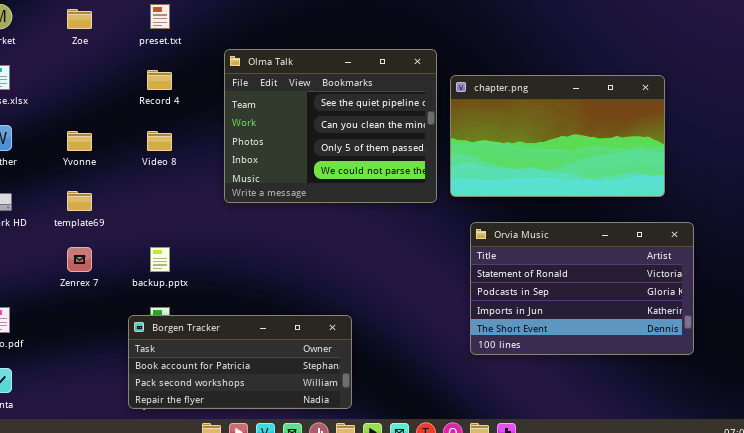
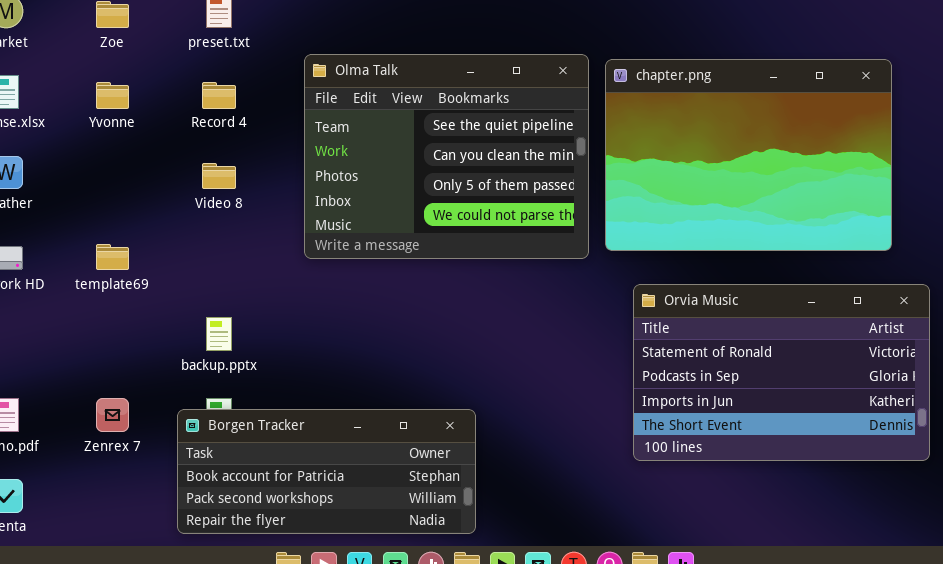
chapter.png: [450,75,665,197] -> [605,59,892,251], resized
Yvonne: [67,131,92,151] -> [96,82,129,109], moved
Zenrex 7: [67,247,92,272] -> [96,398,129,432], moved

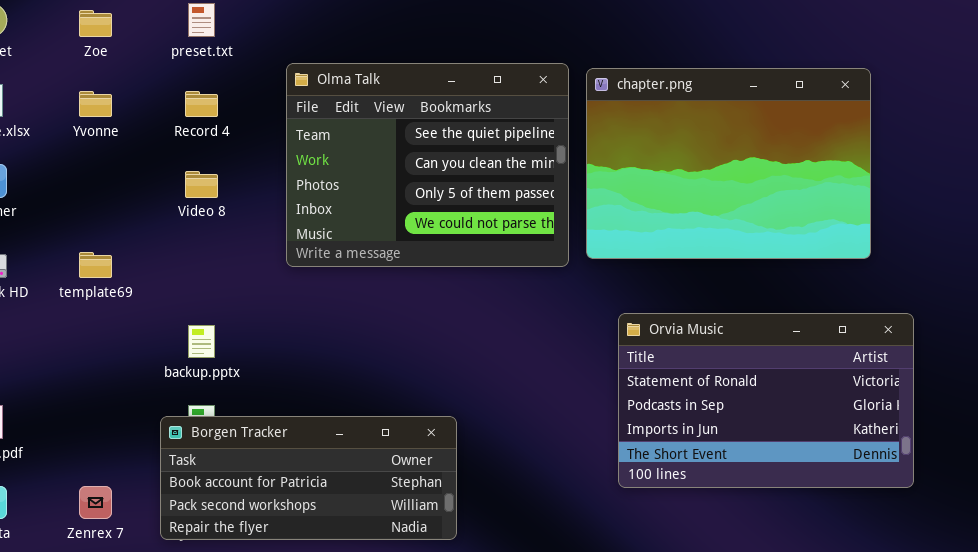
Orvia Music: [633,284,930,461] -> [618,313,914,488], moved
Zenrex 7: [96,398,129,432] -> [79,486,112,519], moved

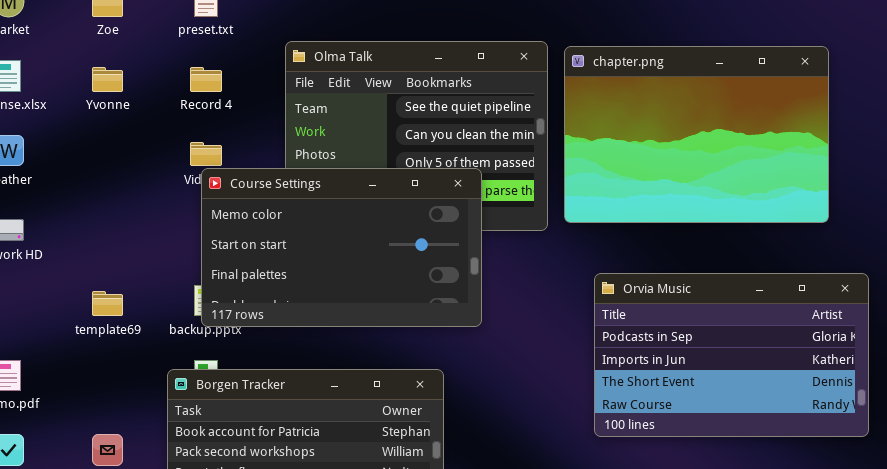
Course Settings: none -> [201,168,482,327], opened
template69: [79,252,112,278] -> [92,291,123,316], moved
Orvia Music: [618,313,914,488] -> [594,273,869,437], scrolled down 1 row

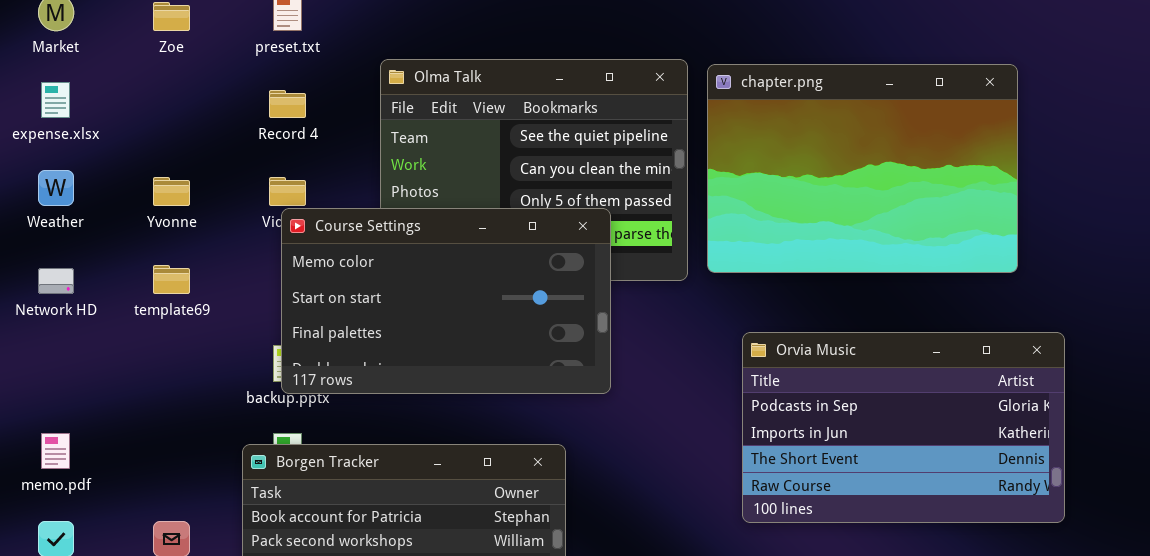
Yvonne: [92,67,123,92] -> [153,177,190,206], moved
template69: [92,291,123,316] -> [153,265,190,294], moved

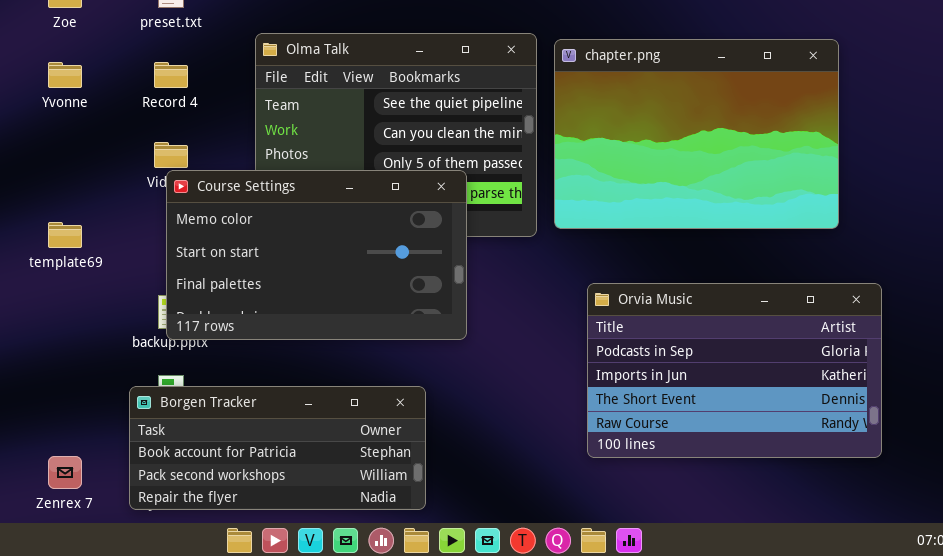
Yvonne: [153,177,190,206] -> [48,62,82,88], moved

